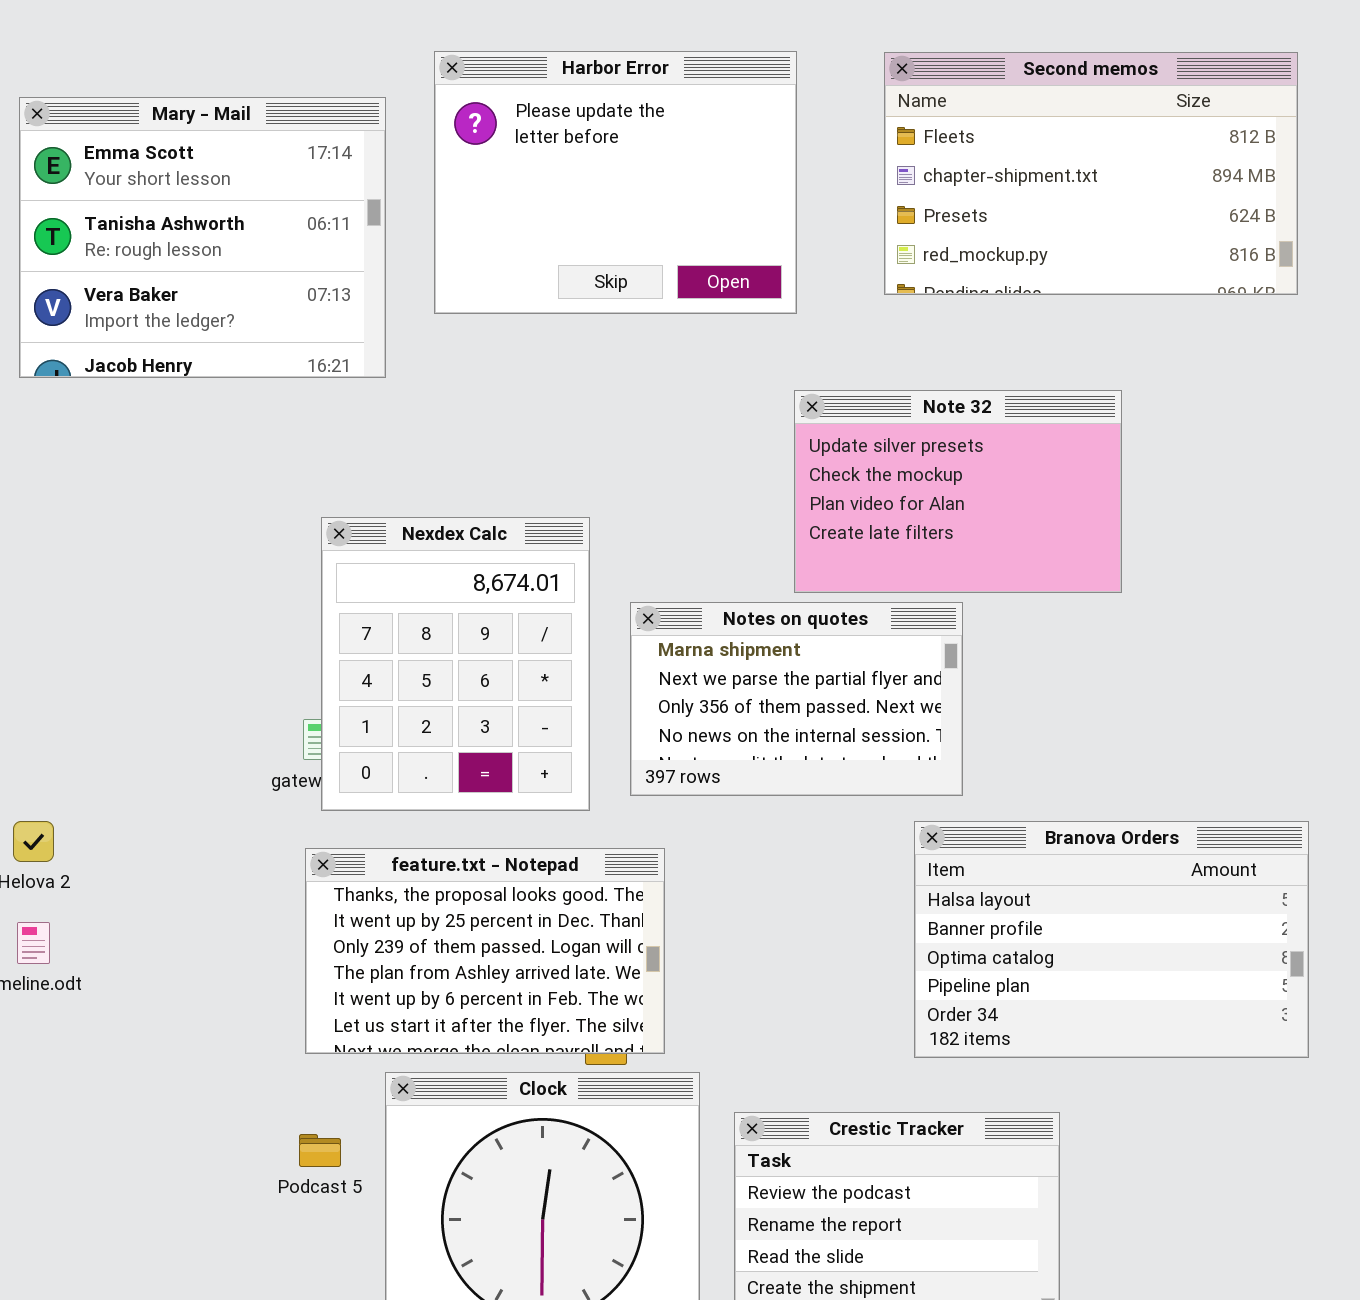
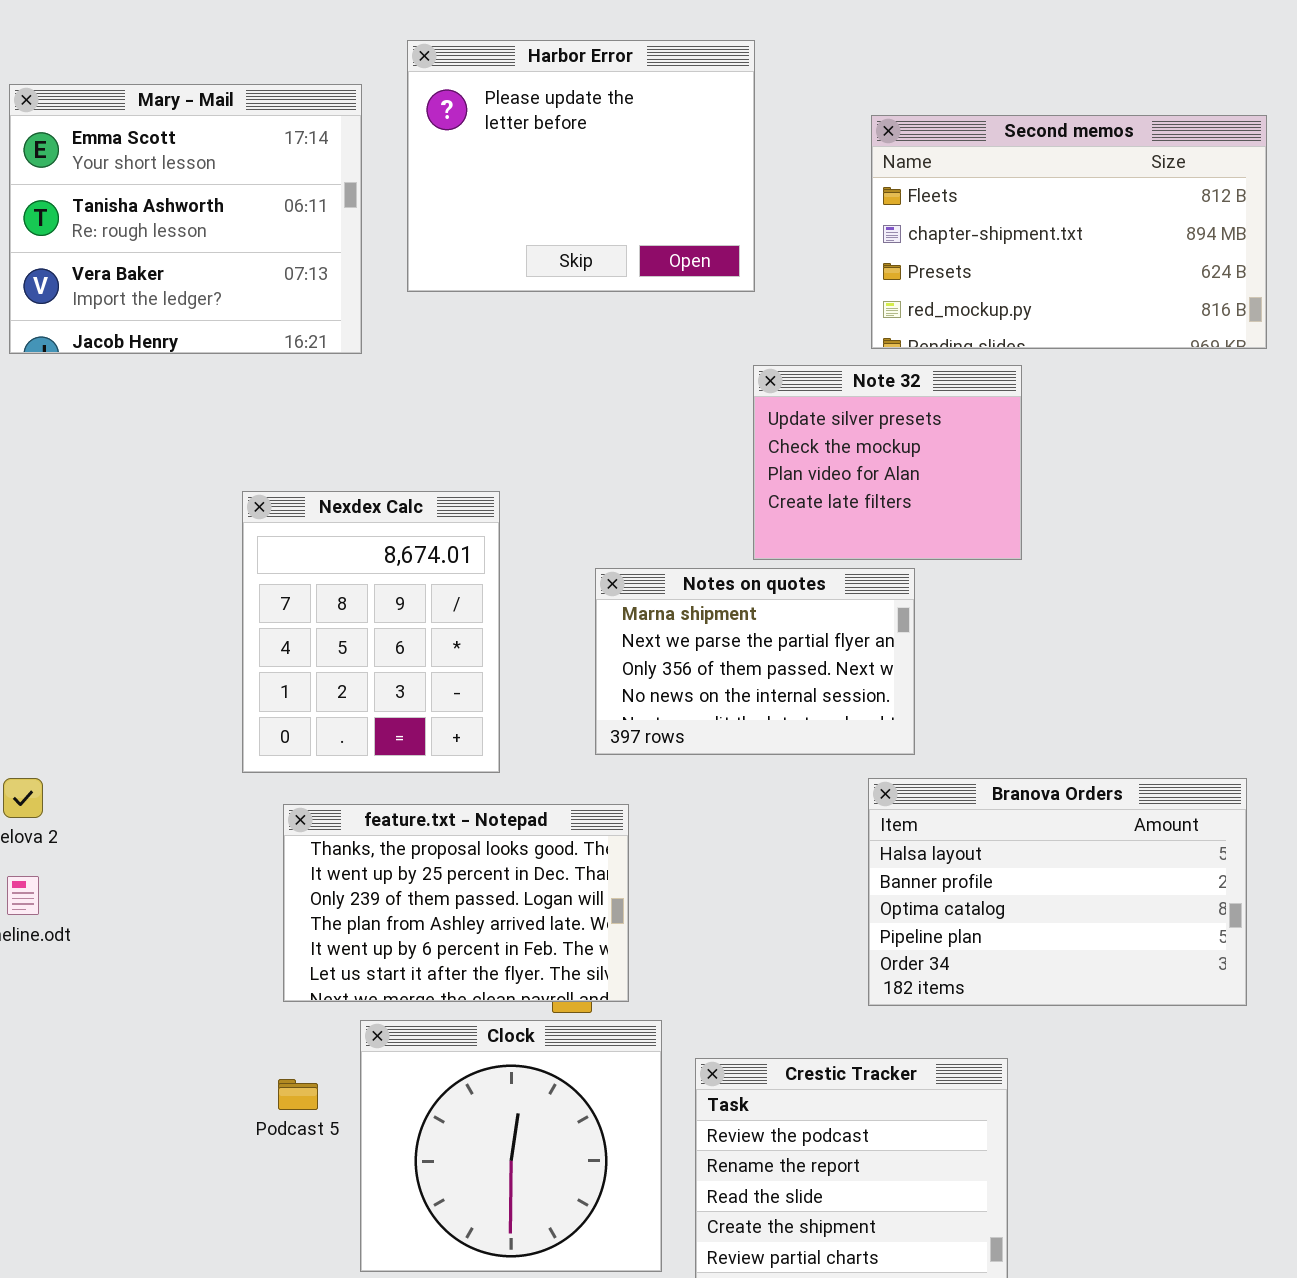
Second memos: [884,52,1298,295] -> [871,115,1267,349], moved
Note 32: [794,390,1122,593] -> [753,365,1022,560], resized
Nexdex Calc: [321,517,590,811] -> [242,491,500,773], moved

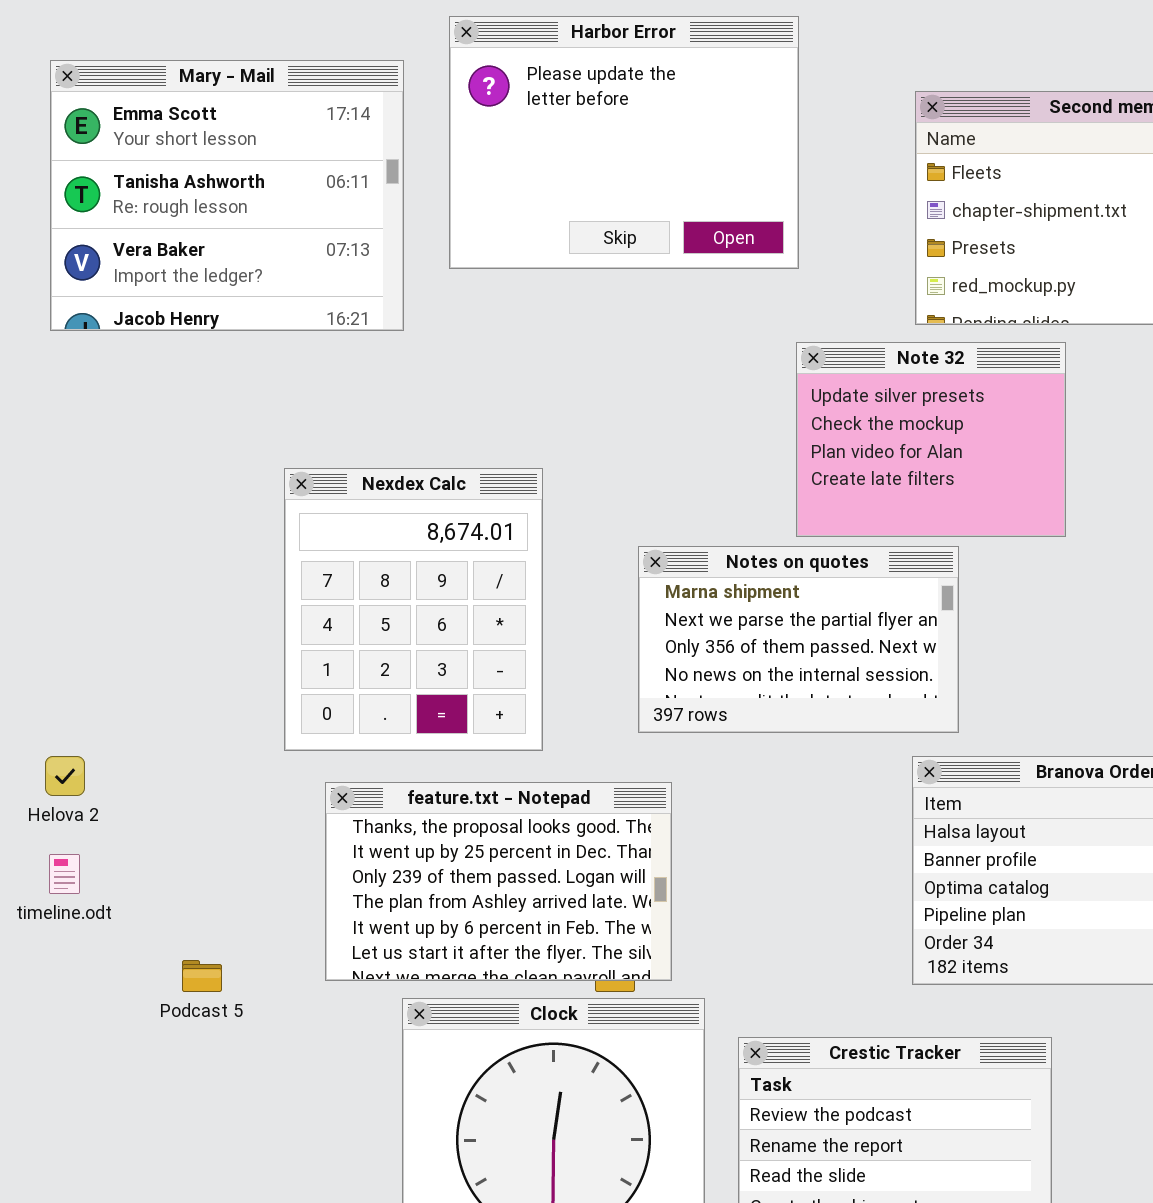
Podcast 5: [278,1079,318,1110] -> [182,960,222,992], moved

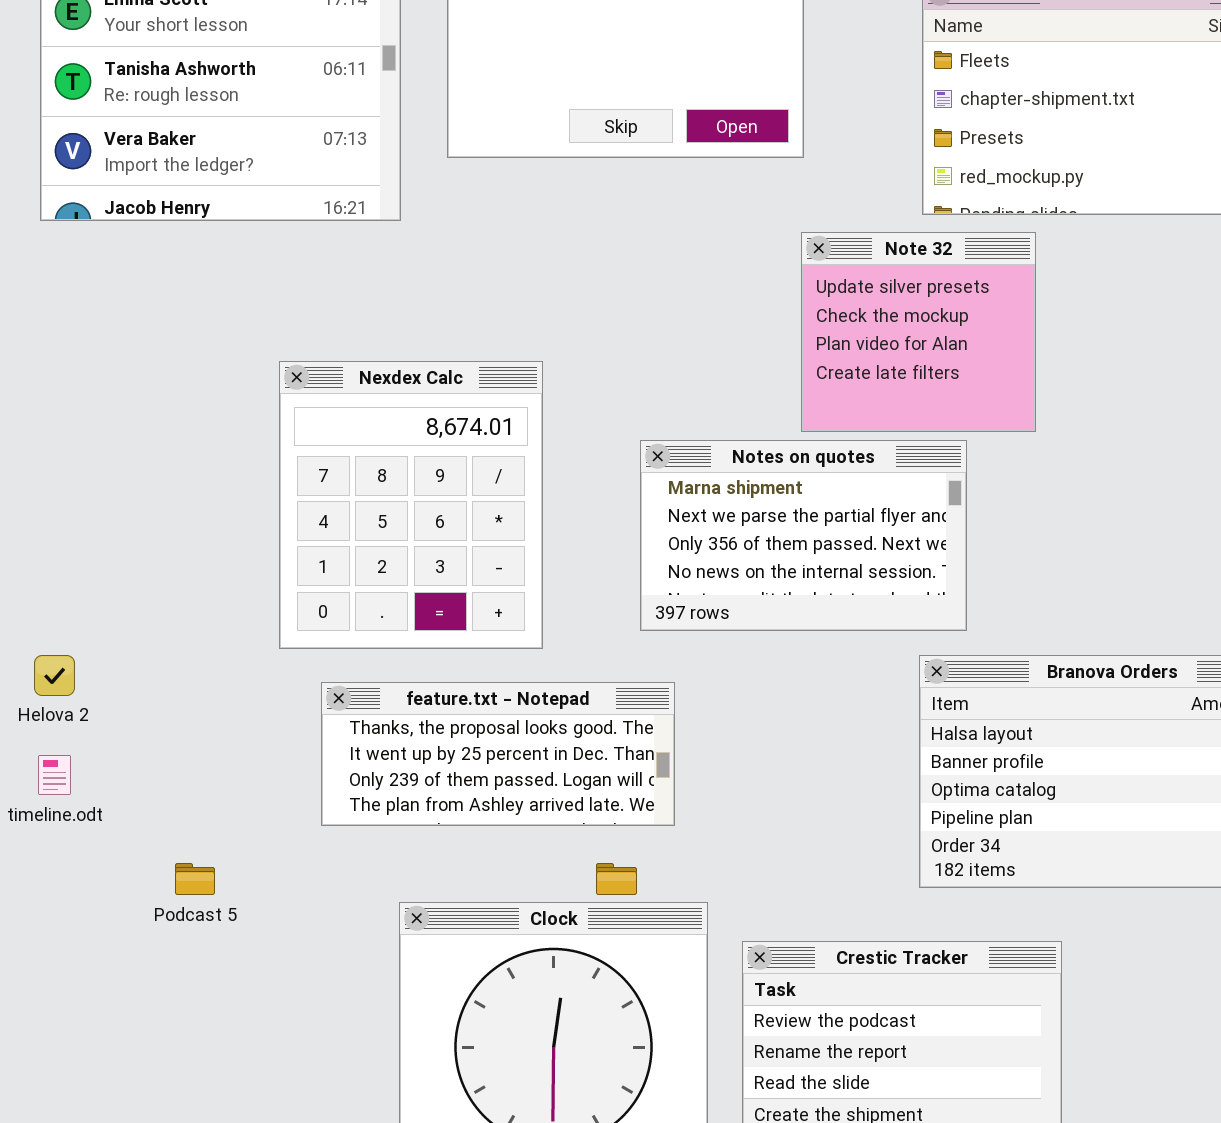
Note 32: [796,342,1066,537] -> [801,232,1036,432], resized
feature.txt - Notepad: [325,782,672,981] -> [321,682,675,826], resized

